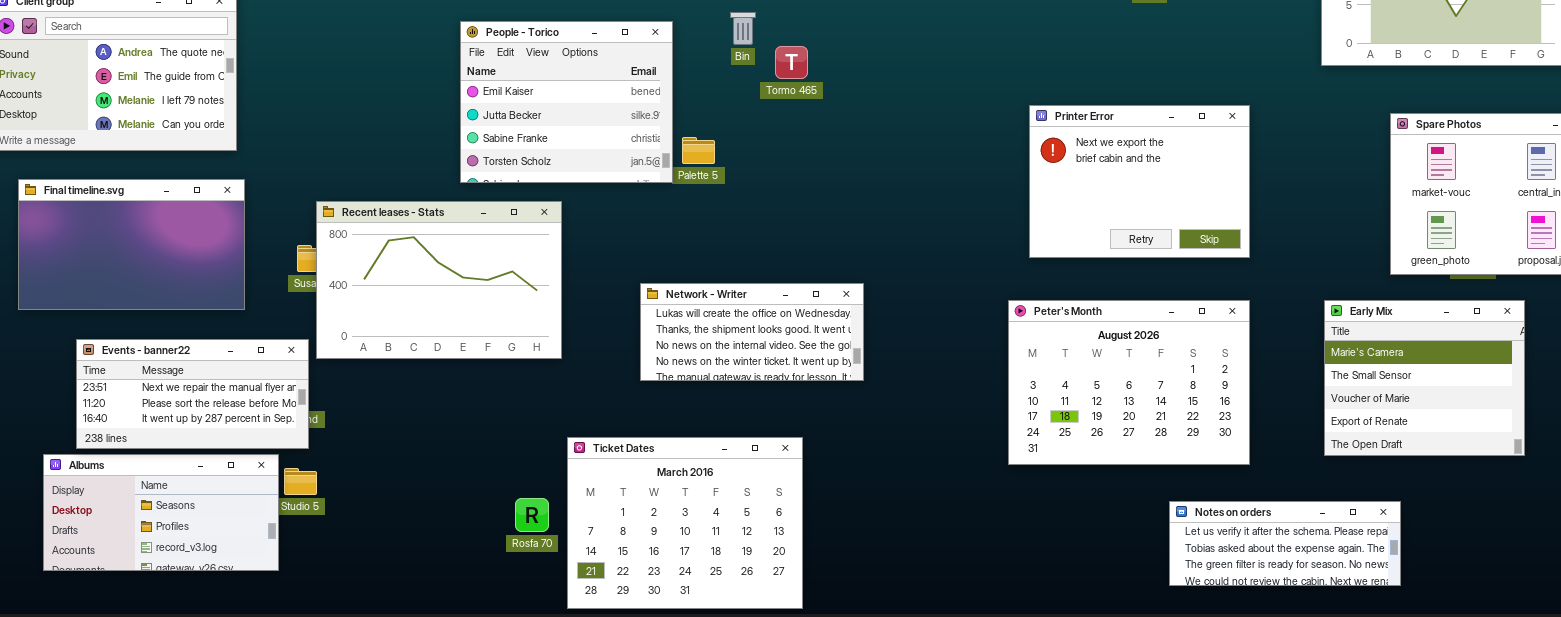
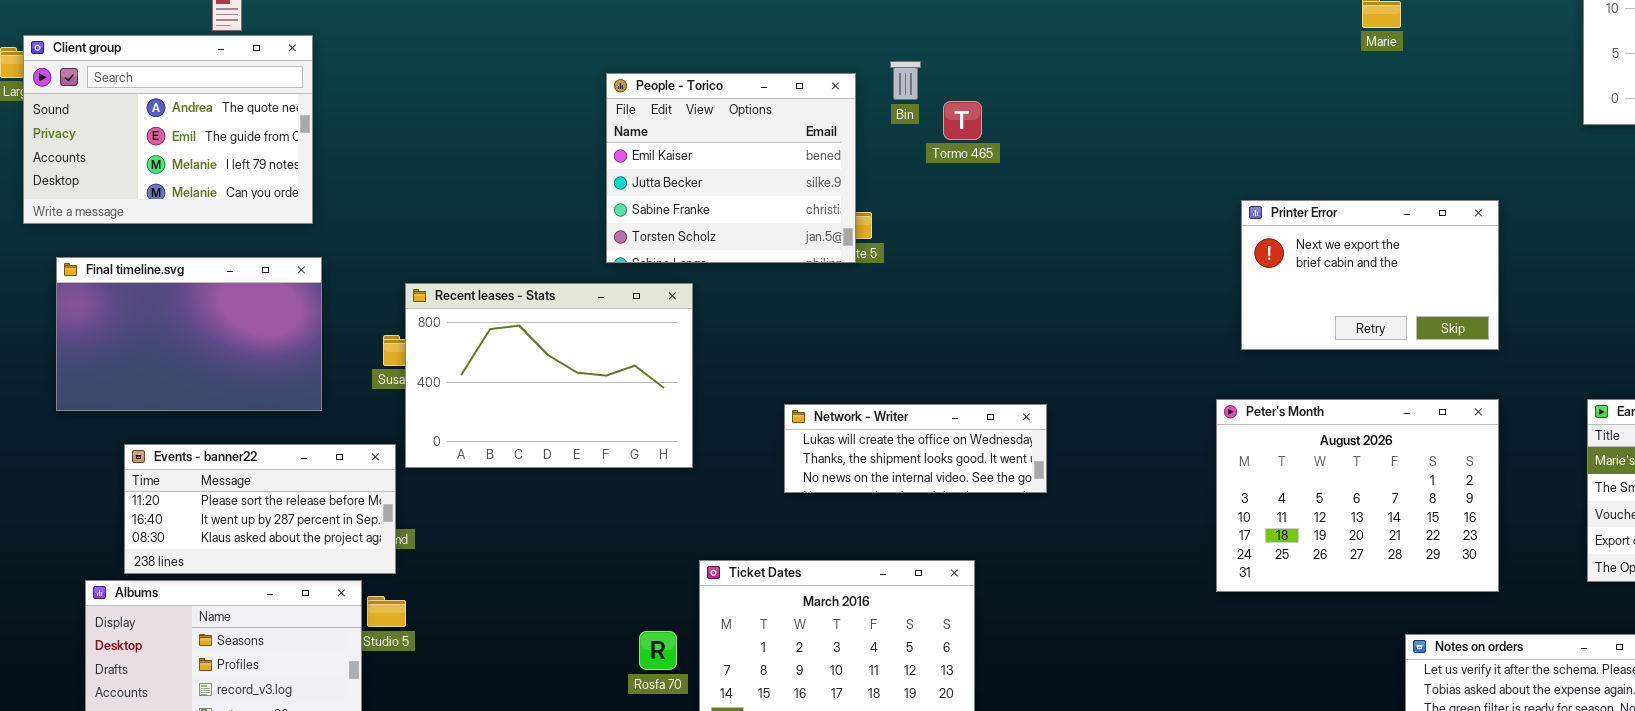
People - Torico: [460,21,673,183] -> [606,73,856,263], moved
Printer Error: [1029,105,1250,258] -> [1241,200,1499,350], resized
Network - Writer: [640,283,864,381] -> [784,404,1047,493], resized
Events - banner22: [76,339,309,449] -> [124,444,396,574], scrolled down 1 row

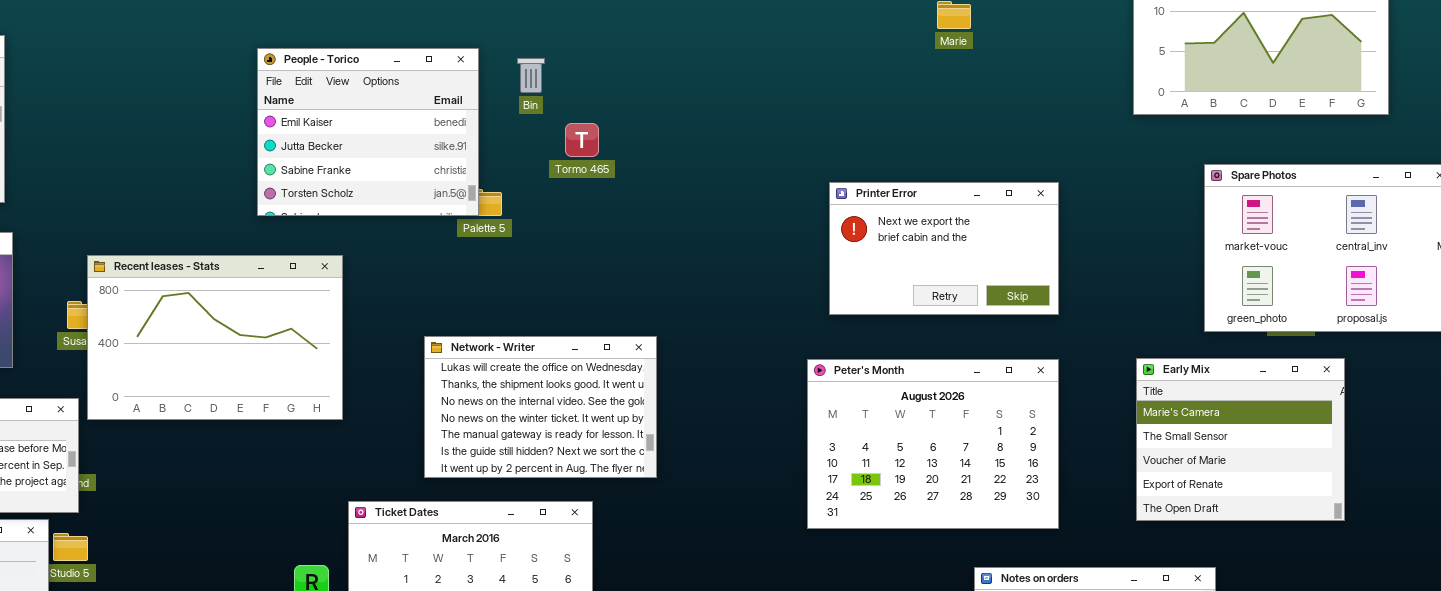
People - Torico: [606,73,856,263] -> [257,48,479,216], moved
Tormo 465: [943,101,982,140] -> [565,123,599,157], moved
Network - Writer: [784,404,1047,493] -> [424,336,657,478], moved, resized

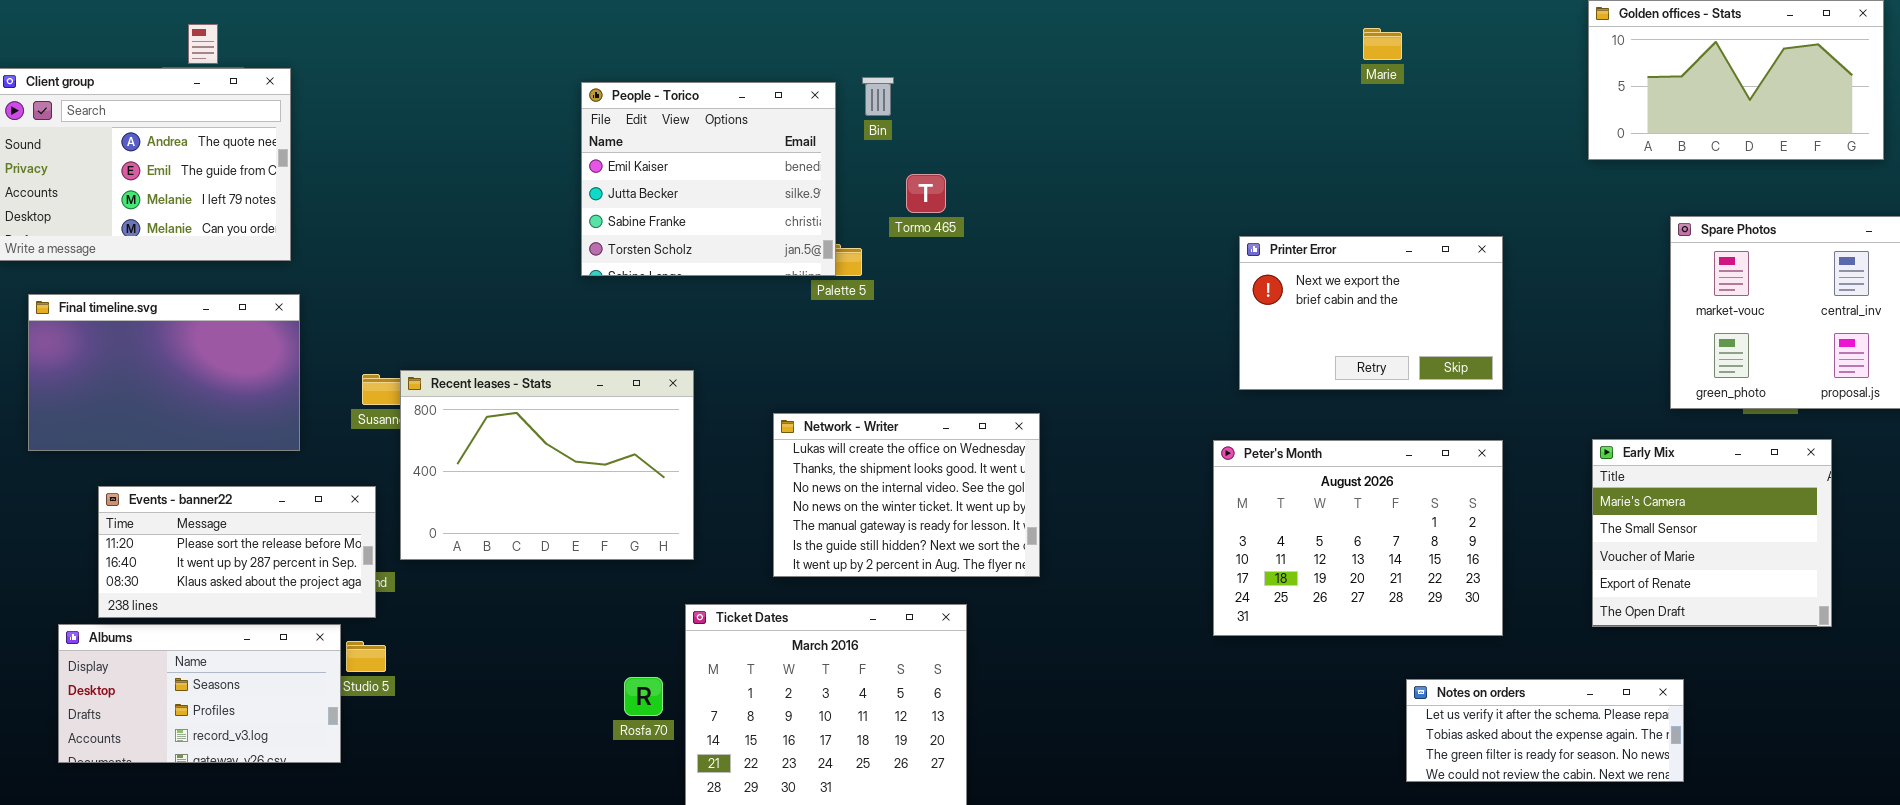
Bin: [517,58,545,93] -> [862,77,894,116], moved
Tormo 465: [565,123,599,157] -> [906,174,946,213], moved
Recent leases - Stats: [87,255,343,420] -> [400,370,694,560], moved

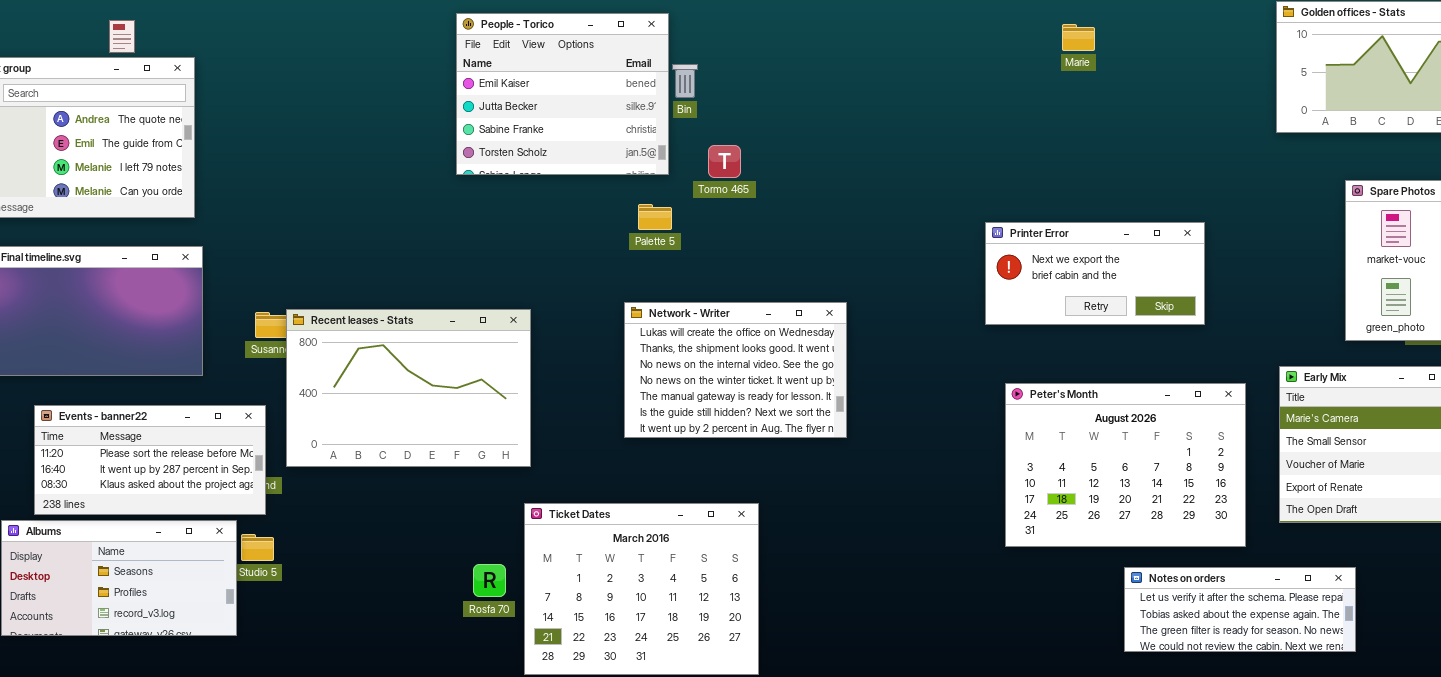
Marie: [1363,28,1402,60] -> [1062,24,1095,51], moved
People - Torico: [581,82,836,276] -> [456,13,669,175], moved
Printer Error: [1239,236,1503,390] -> [985,222,1205,325], resized
Network - Writer: [773,413,1040,577] -> [624,302,847,438], moved
Peter's Month: [1213,440,1503,636] -> [1005,383,1246,547], moved

